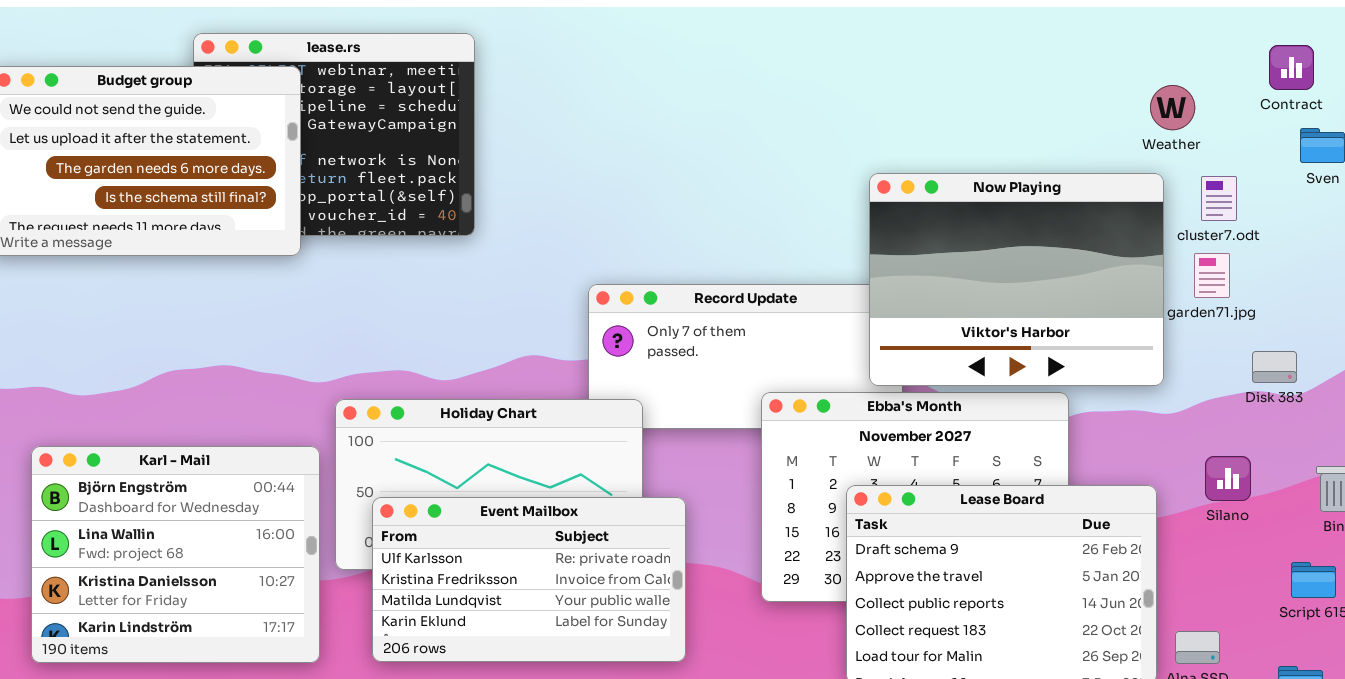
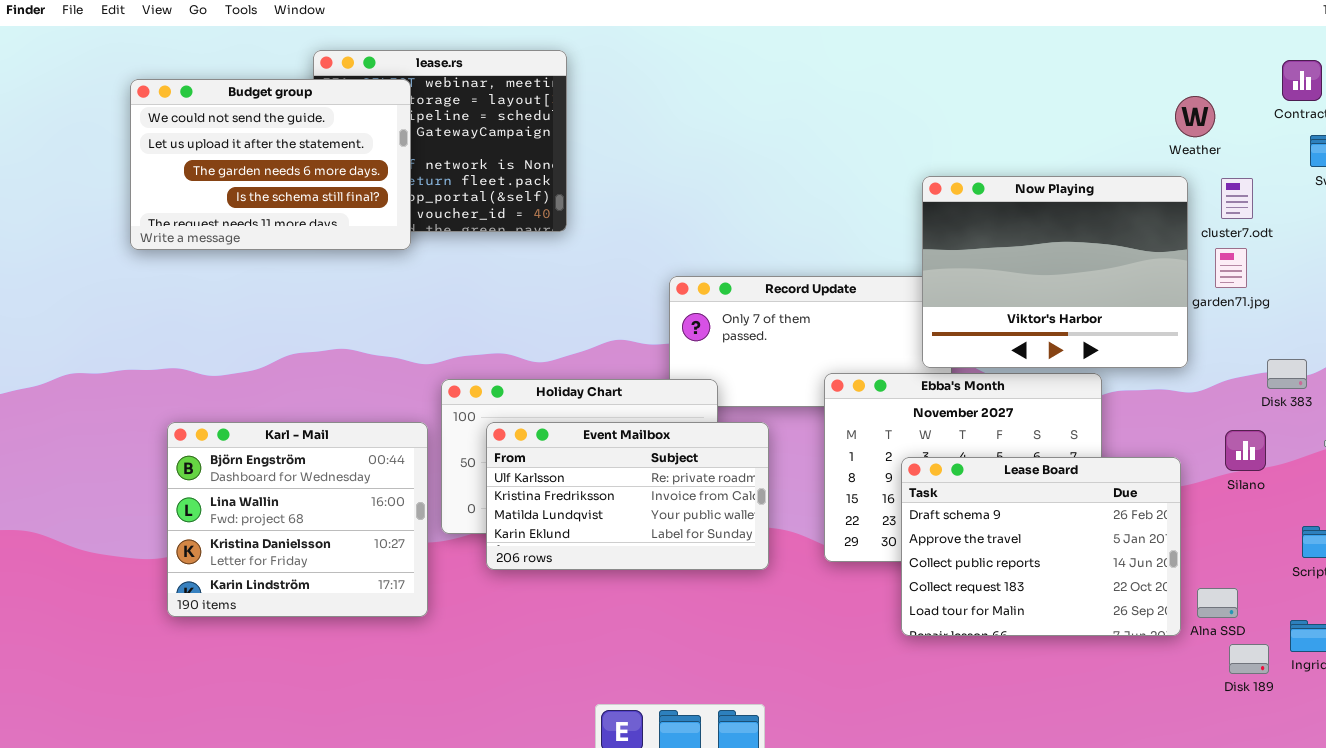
Disk 383: [1252,351,1297,383] -> [1267,359,1307,389], moved
Event Mailbox: [372,497,686,662] -> [486,422,769,570], moved

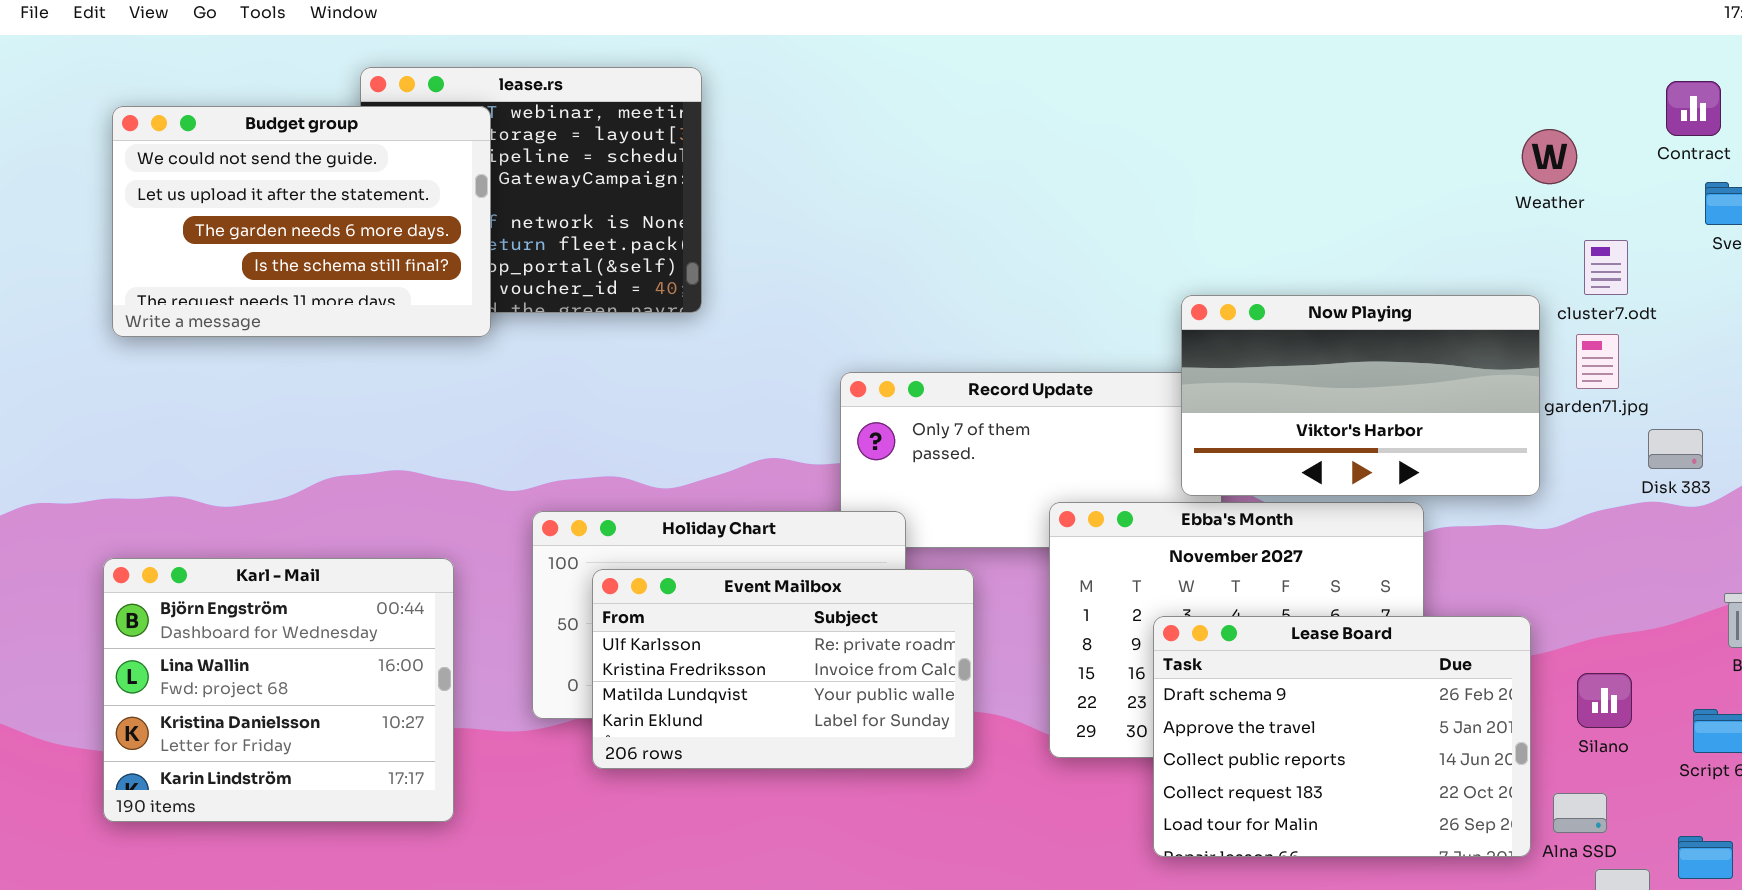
Now Playing: [922,176,1188,368] -> [1181,295,1540,496], resized
Disk 383: [1267,359,1307,389] -> [1648,429,1703,469], moved
Karl - Mail: [167,422,428,617] -> [103,558,454,822], moved
Silano: [1225,430,1266,471] -> [1577,673,1632,728], moved

